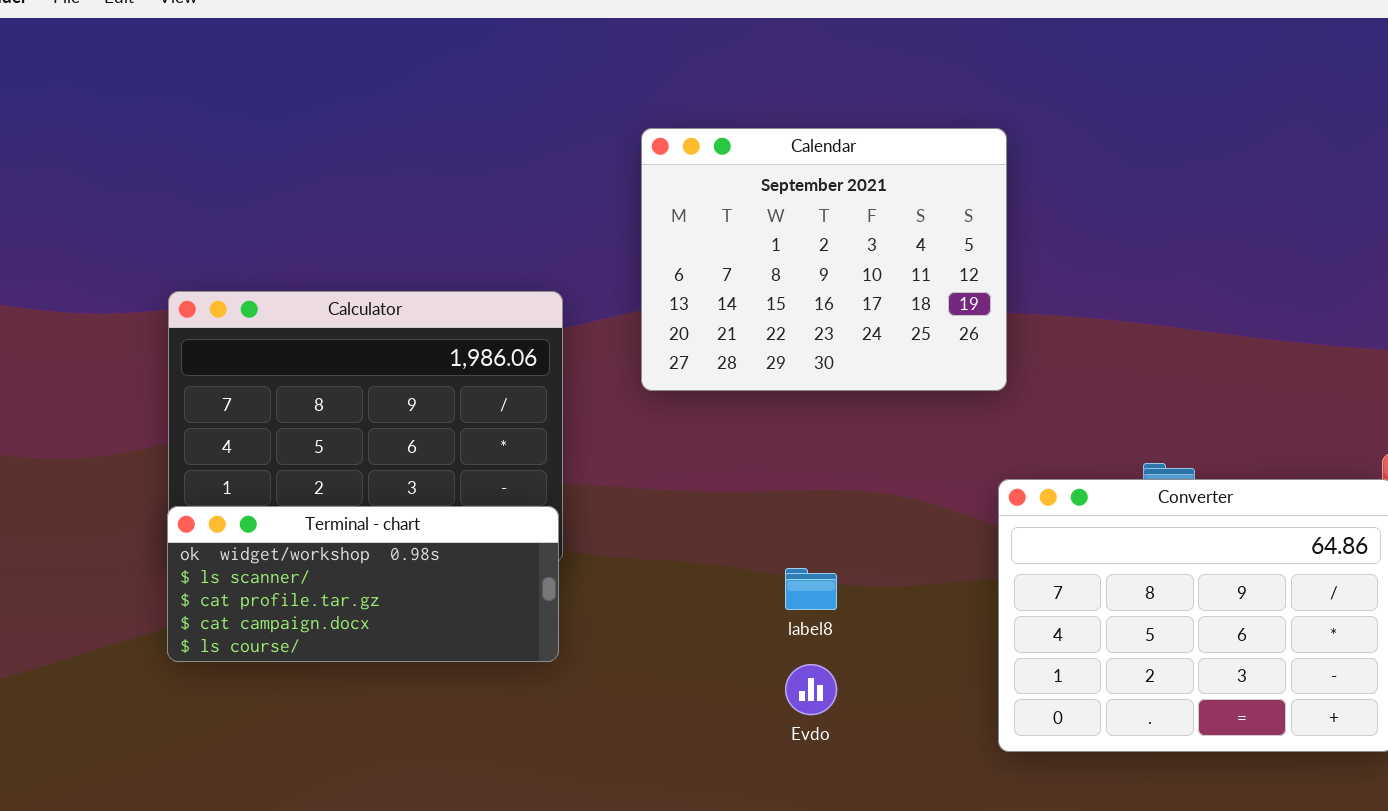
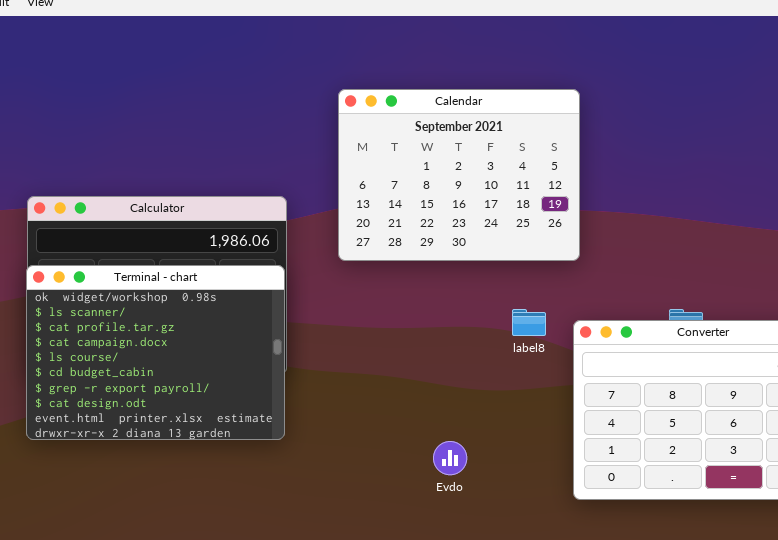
Terminal - chart: [167,506,559,662] -> [26,265,285,440], resized
label8: [785,568,837,610] -> [512,309,546,336], moved

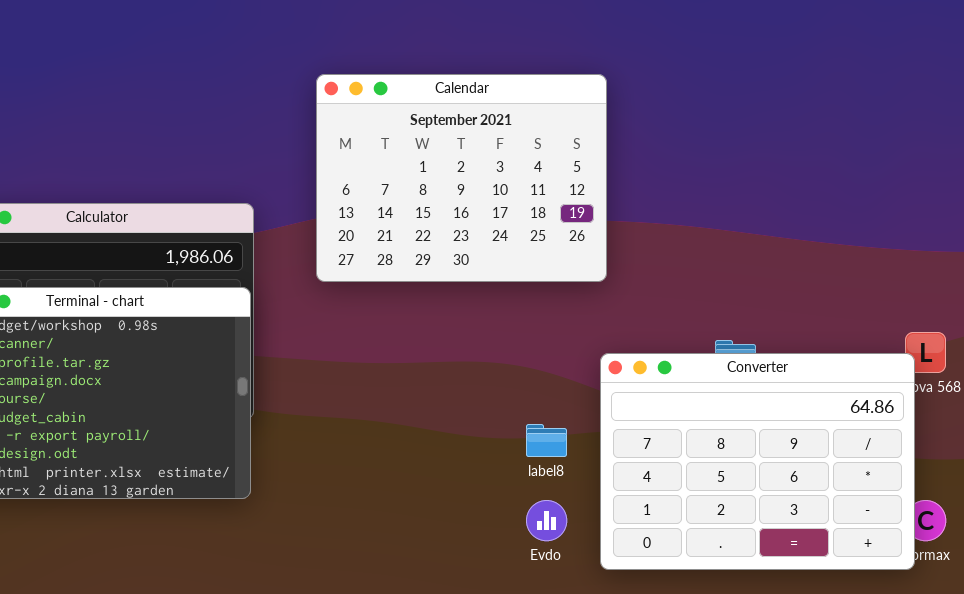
label8: [512,309,546,336] -> [526,424,567,457], moved
Evdo: [433,441,467,475] -> [526,500,567,541], moved

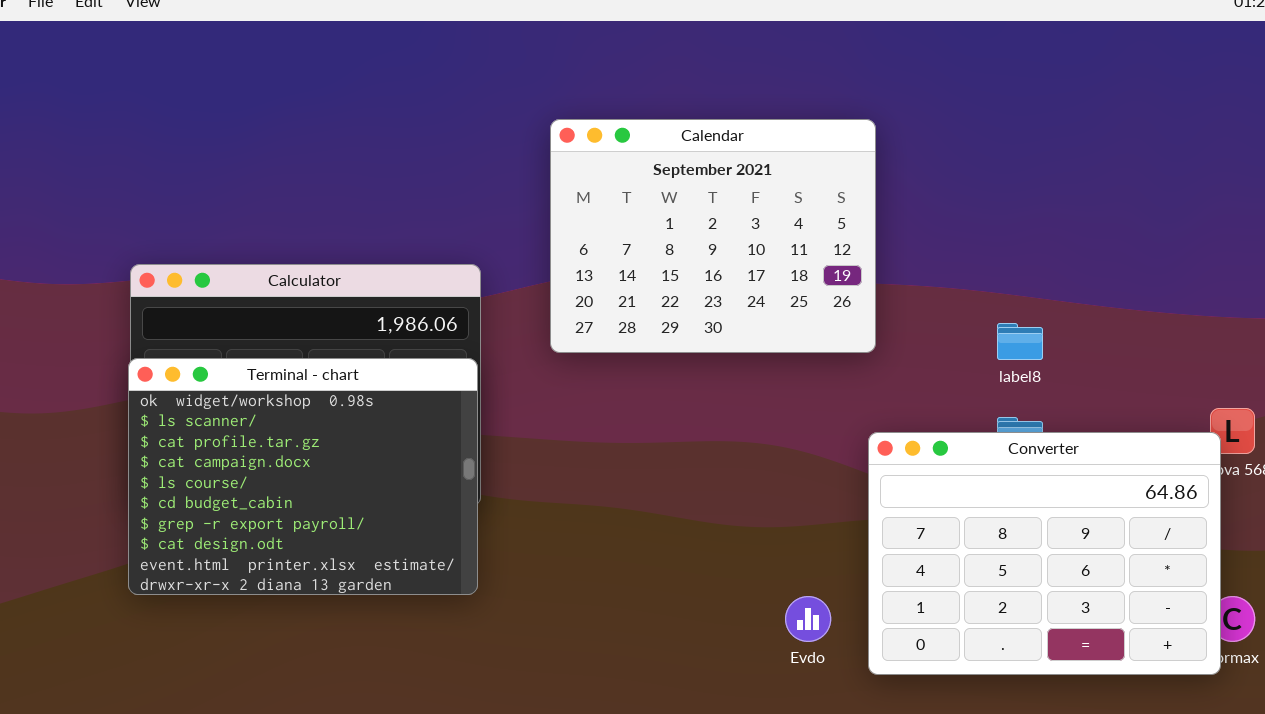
label8: [526,424,567,457] -> [997,323,1043,360], moved

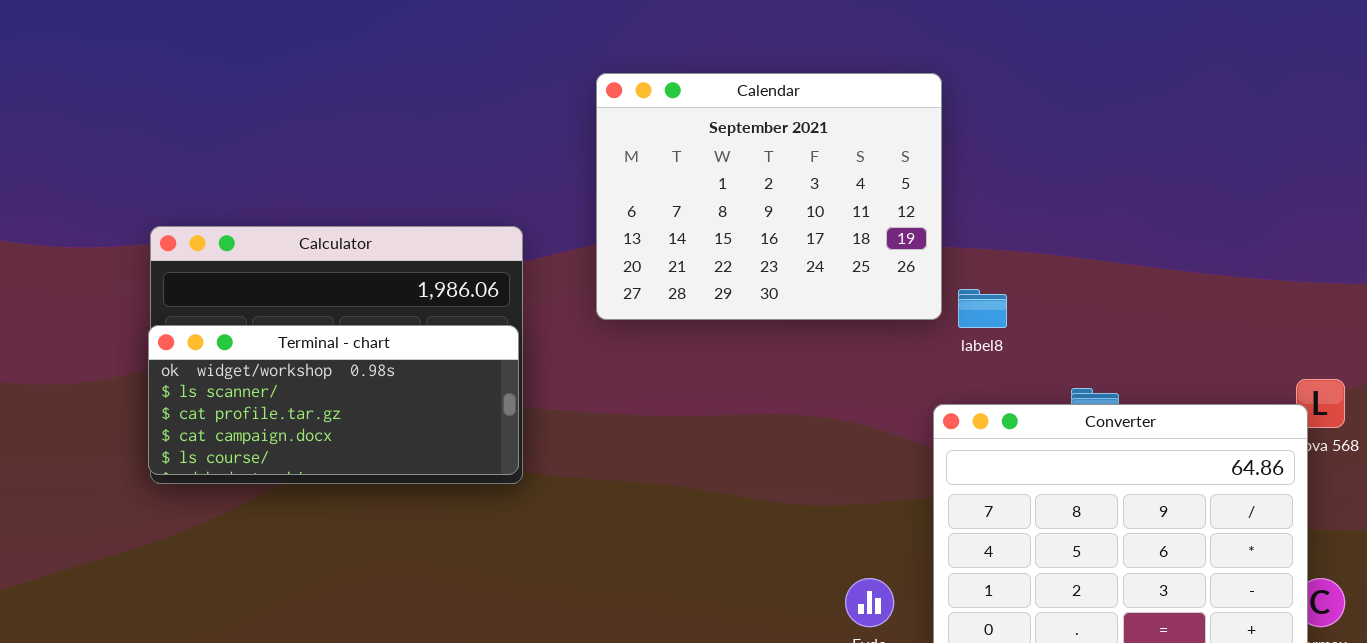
label8: [997,323,1043,360] -> [958,289,1007,328], moved
Terminal - chart: [128,358,478,595] -> [148,325,519,475], resized

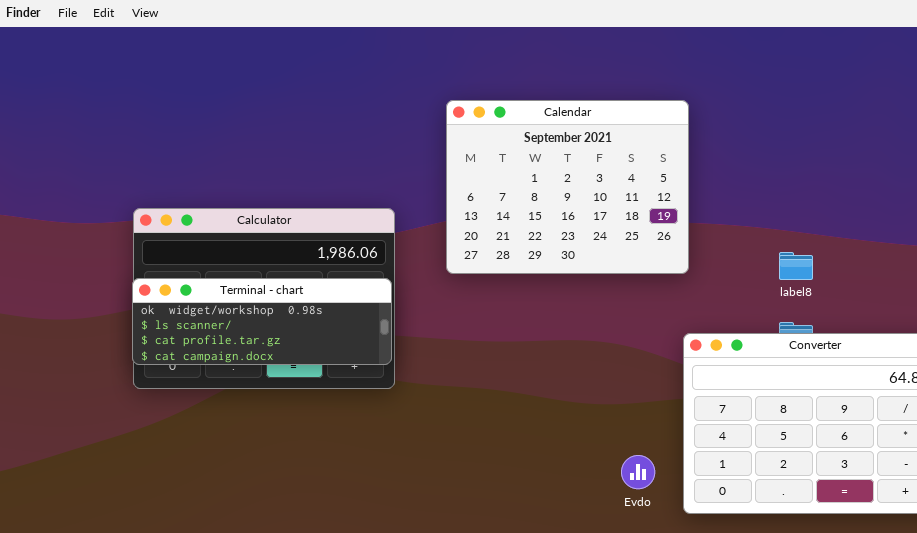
label8: [958,289,1007,328] -> [779,252,813,280], moved
Terminal - chart: [148,325,519,475] -> [132,278,392,365], resized

